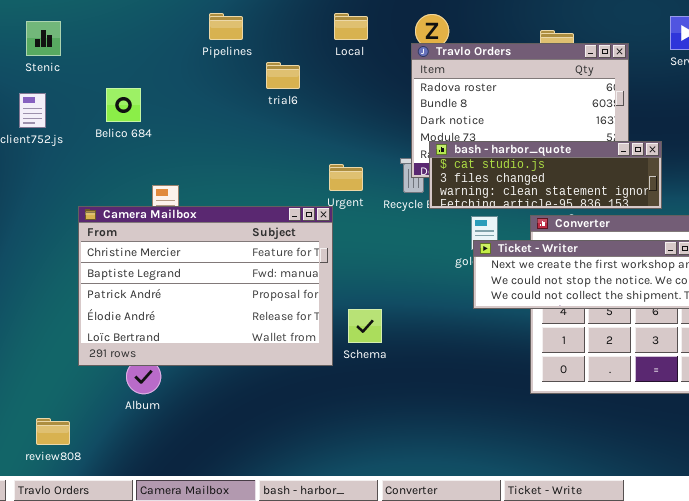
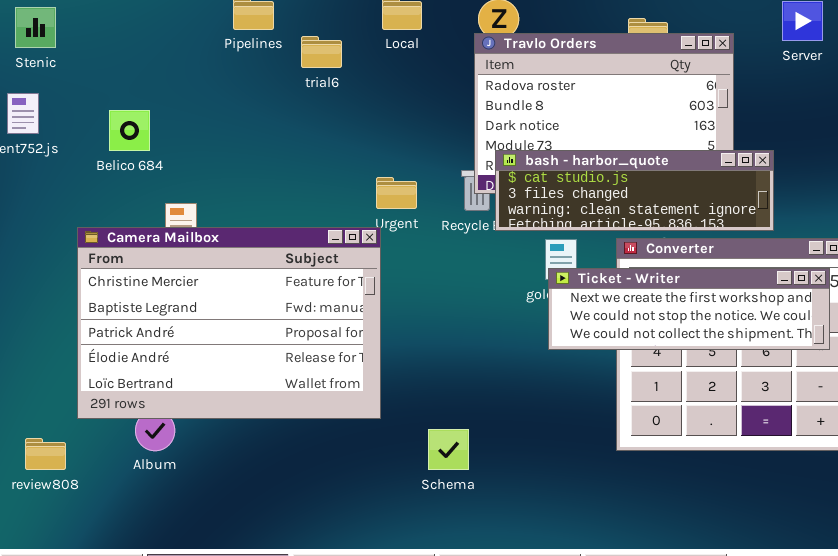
trial6: [266,62,300,89] -> [301,36,342,68], moved
Belico 684: [106,88,141,122] -> [109,110,150,151], moved
Schema: [348,309,382,343] -> [428,429,469,470], moved
review808: [36,418,70,445] -> [25,438,66,470], moved

